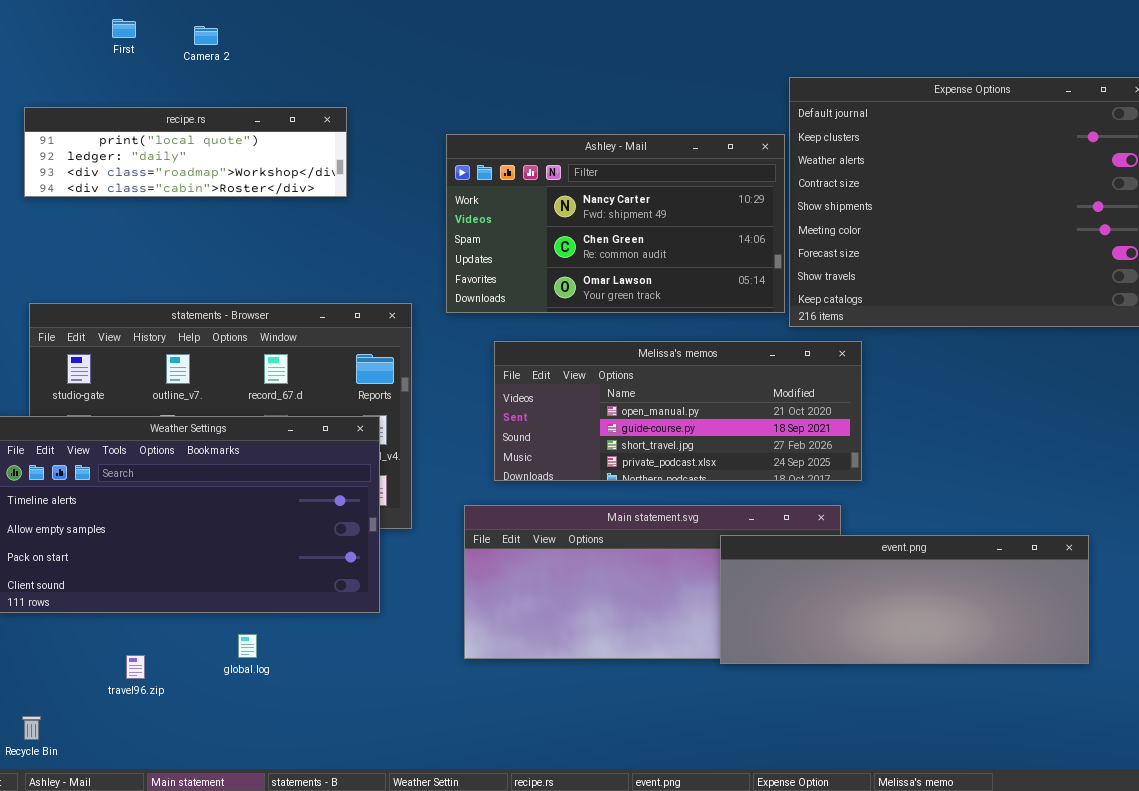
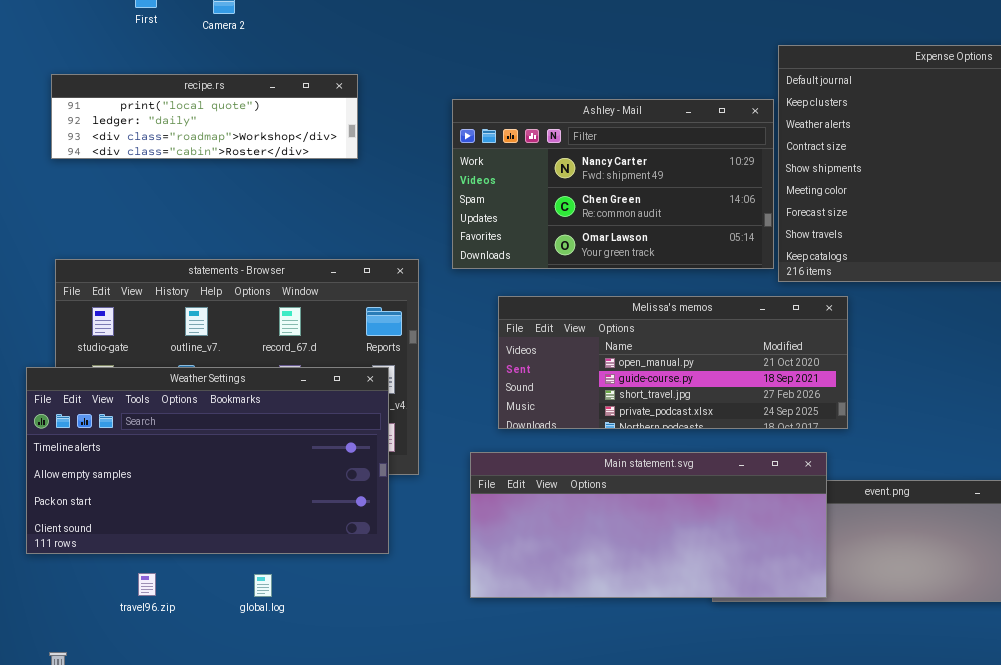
Main statement.svg: [464,505,841,659] -> [470,452,827,598], raised
travel96.zip: [126,655,145,679] -> [138,573,156,596], moved

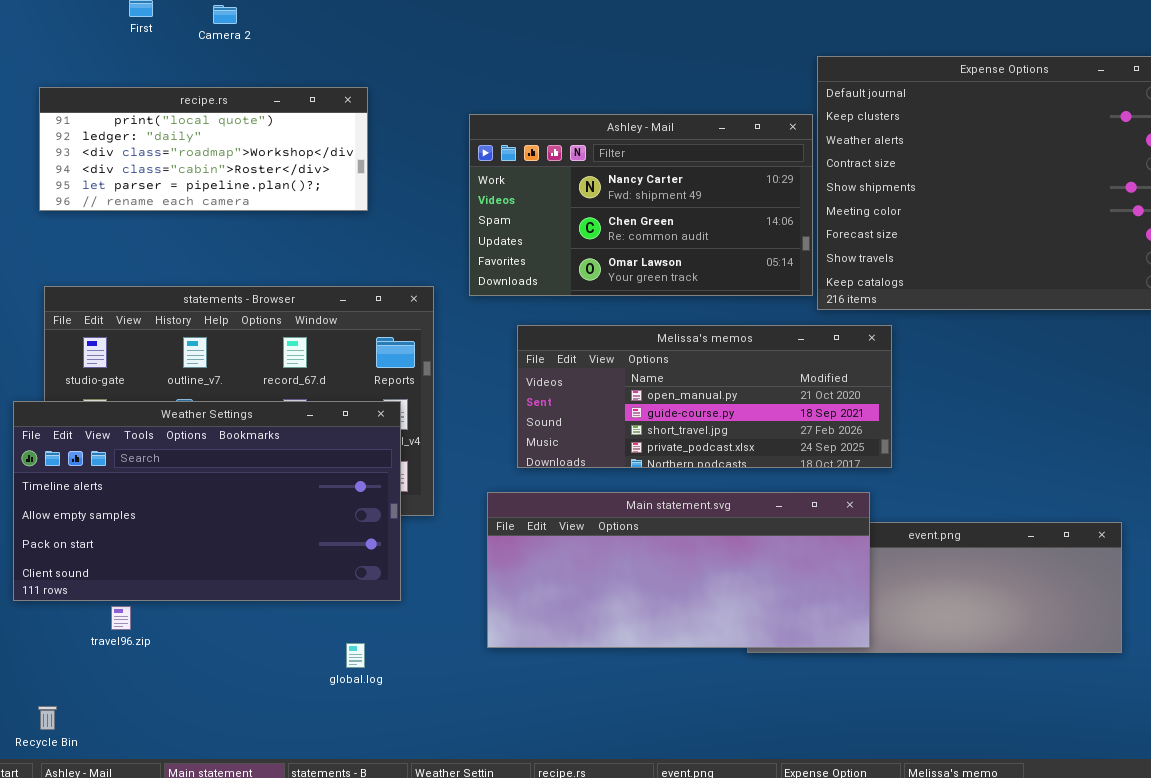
recipe.rs: [51,74,358,159] -> [39,87,368,211], resized
travel96.zip: [138,573,156,596] -> [111,606,131,630], moved
global.log: [254,574,272,597] -> [346,643,365,668], moved

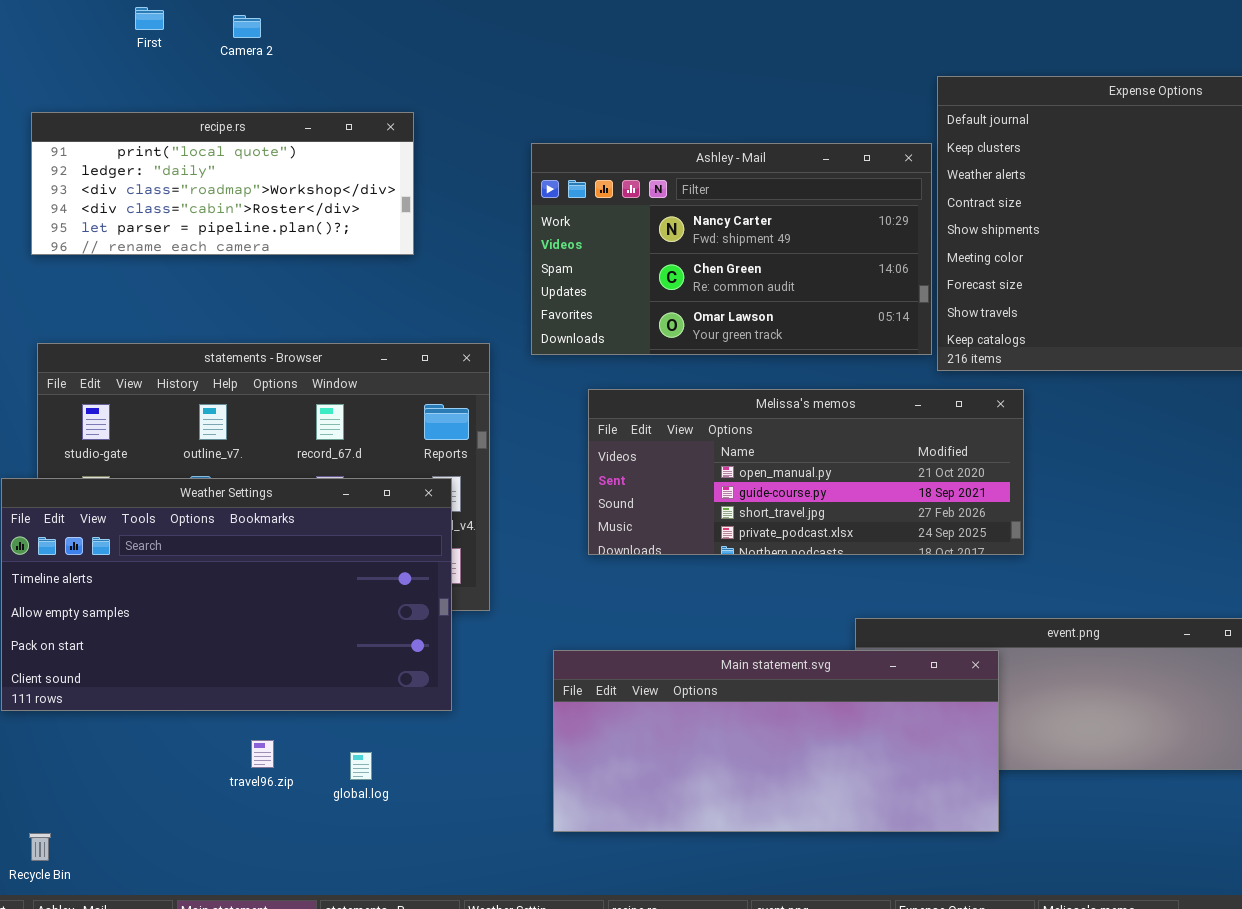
Main statement.svg: [487,492,870,648] -> [553,650,999,832], moved
travel96.zip: [111,606,131,630] -> [251,740,274,768], moved
global.log: [346,643,365,668] -> [350,752,372,780], moved

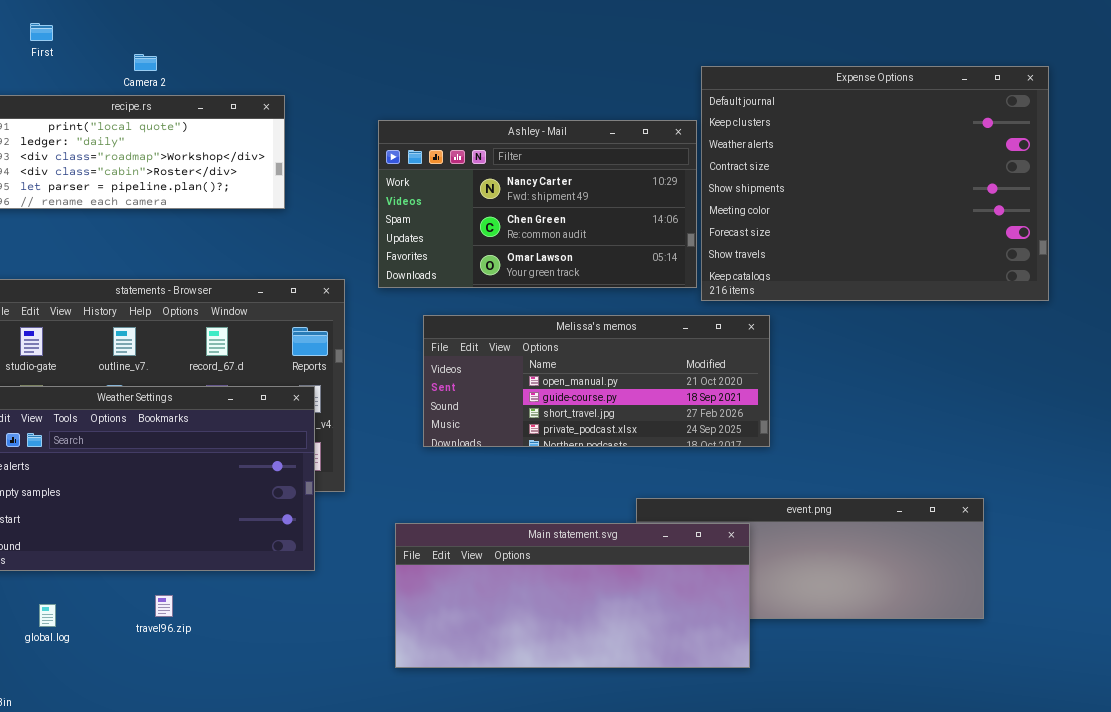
First: [135,7,164,30] -> [30,23,53,41], moved
Camera 2: [233,15,261,38] -> [134,54,157,71], moved
global.log: [350,752,372,780] -> [39,604,56,627], moved

